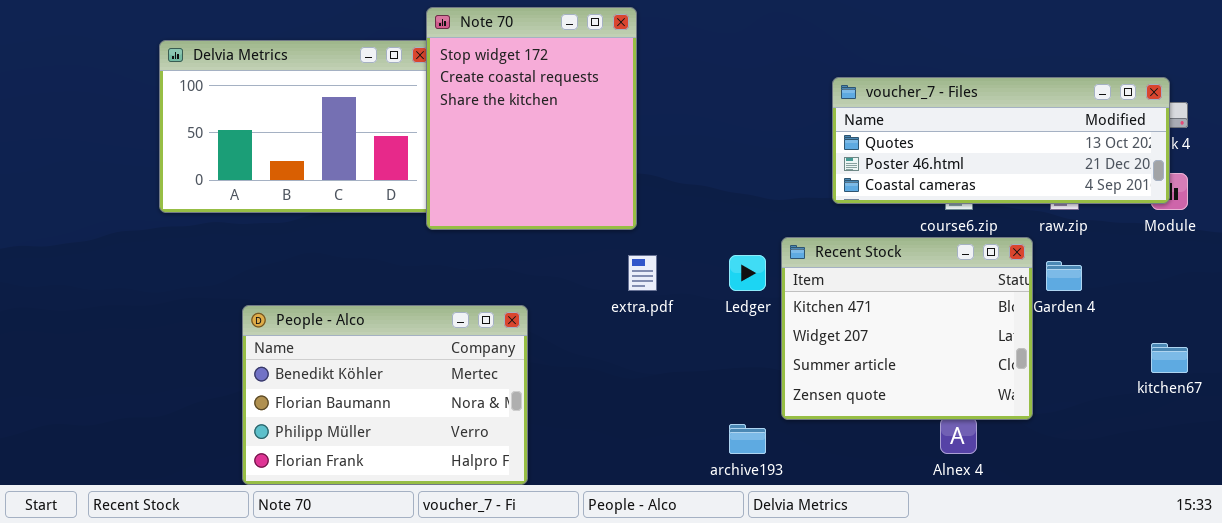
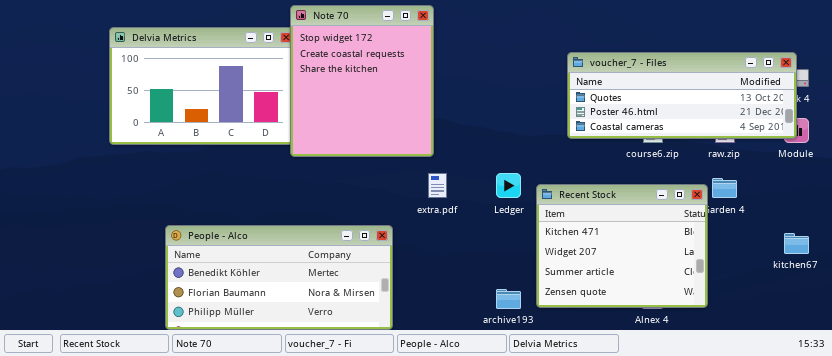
Recent Stock: [781,237,1033,420] -> [536,184,708,308], moved
People - Alco: [242,305,528,485] -> [165,225,393,330], resized

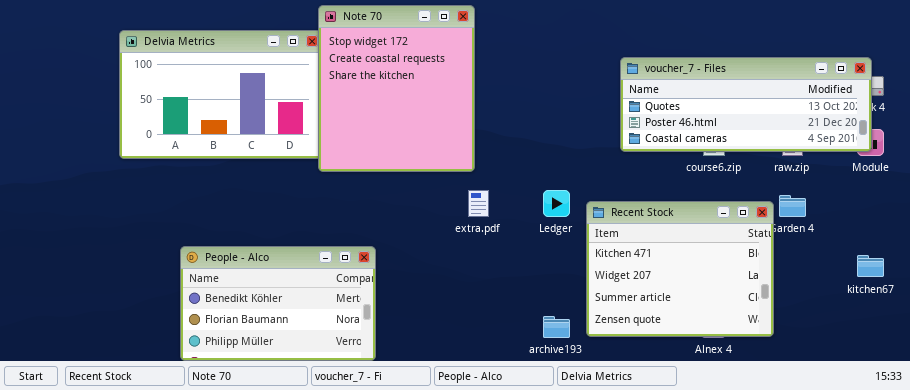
People - Alco: [165,225,393,330] -> [180,246,376,361], resized

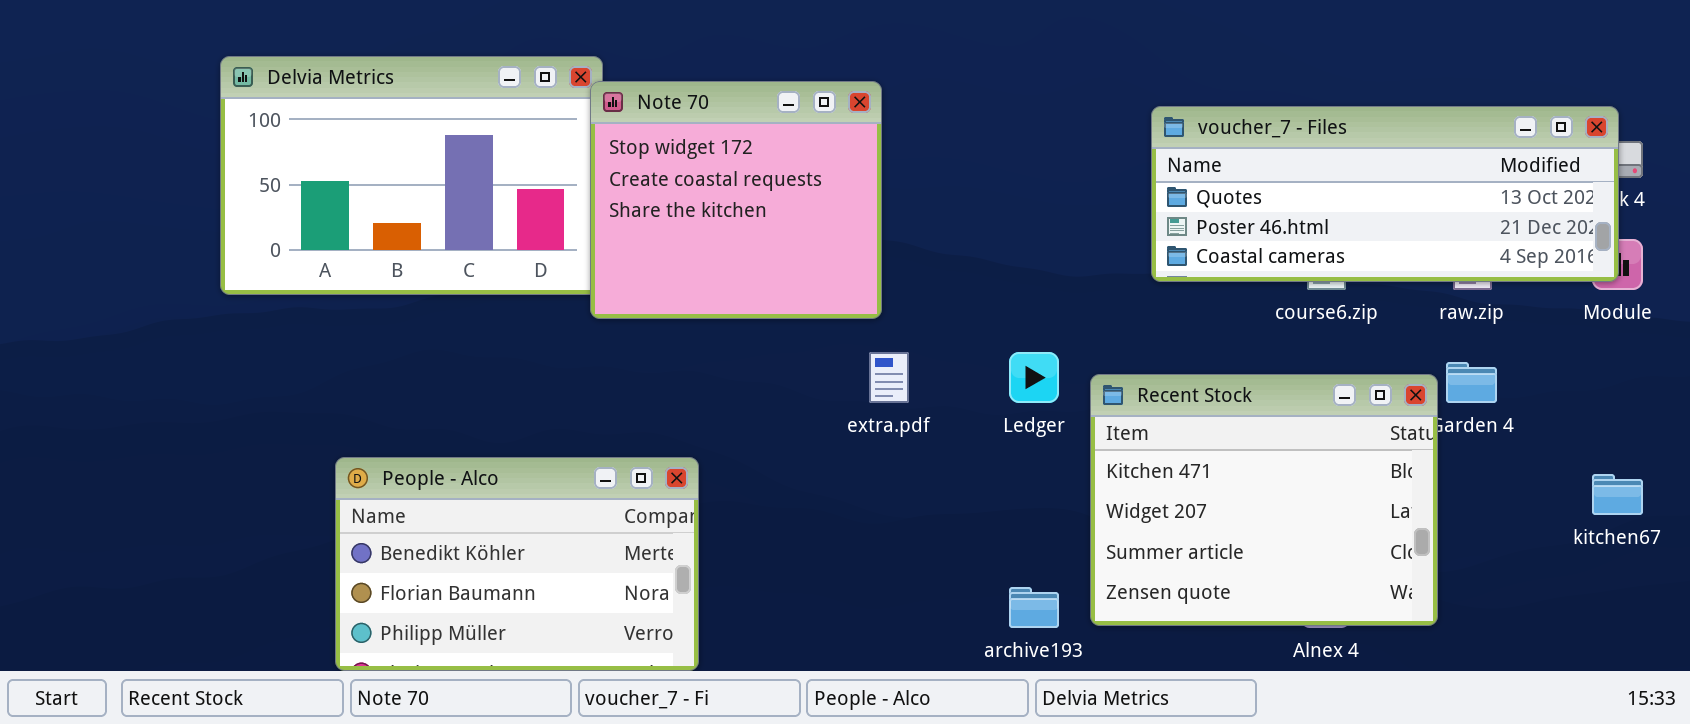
Note 70: [318,5,475,172] -> [590,81,882,319], resized

